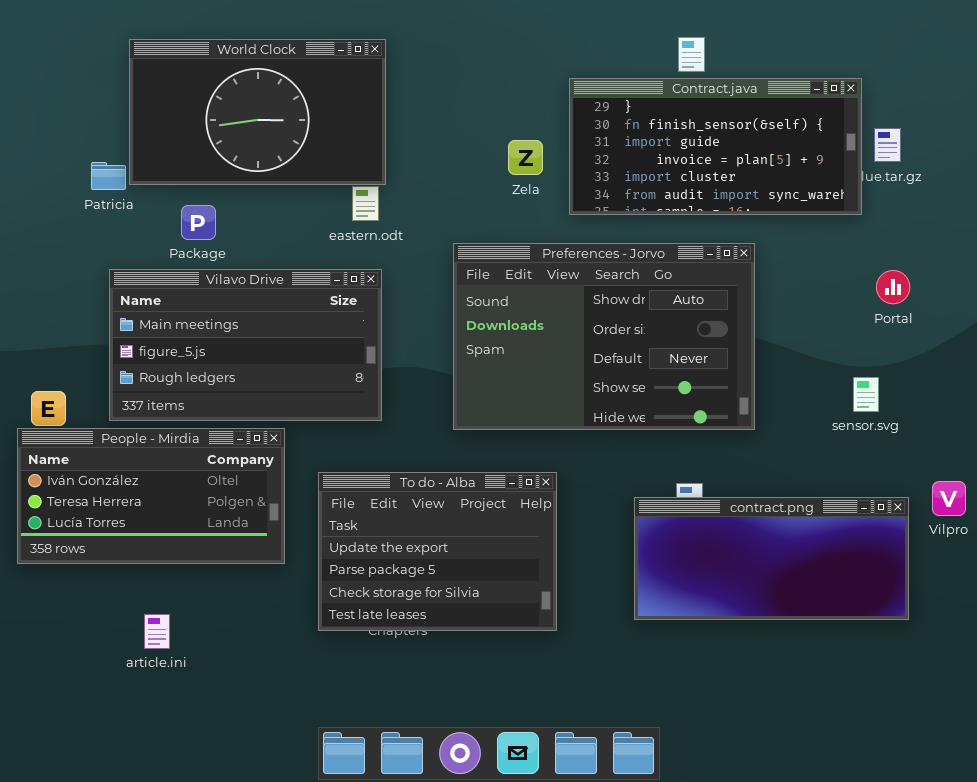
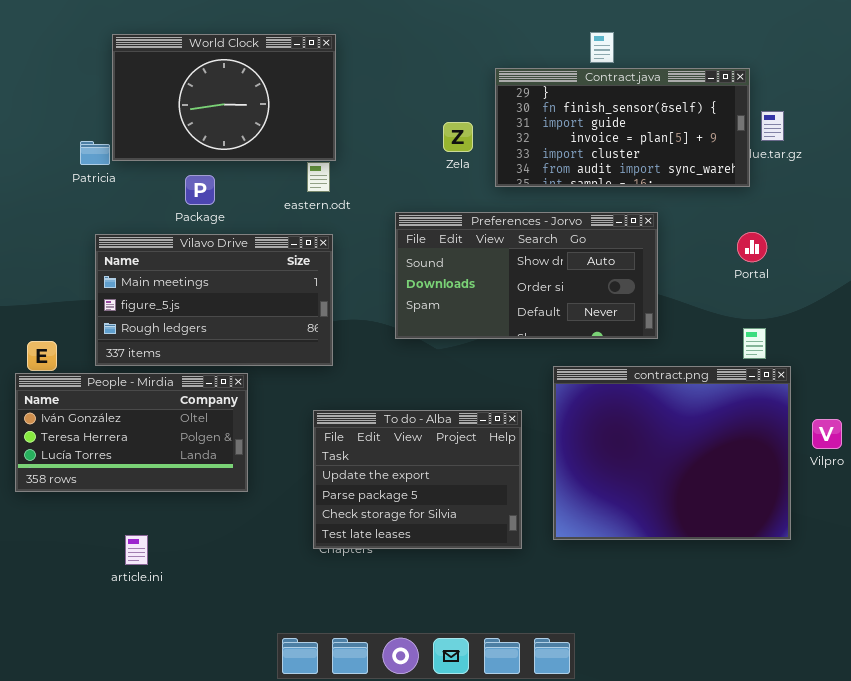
Package: [181,205,216,240] -> [185,175,215,205], moved
Preferences - Jorvo: [453,243,755,430] -> [395,212,658,339], resized
Portal: [876,270,910,304] -> [737,232,767,262], moved
To do - Alba: [318,472,557,631] -> [313,410,522,549], moved
contract.png: [634,497,909,620] -> [553,366,791,540], resized

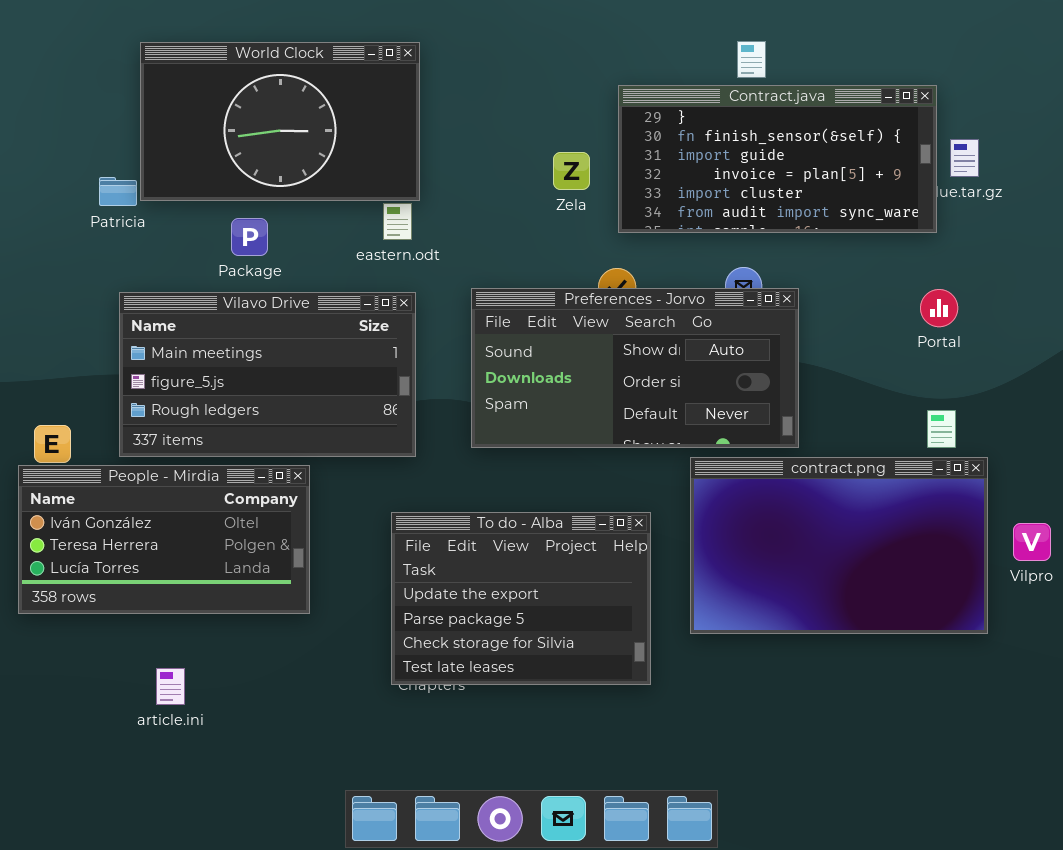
Preferences - Jorvo: [395,212,658,339] -> [471,288,799,448], moved
contract.png: [553,366,791,540] -> [690,457,988,634], resized

